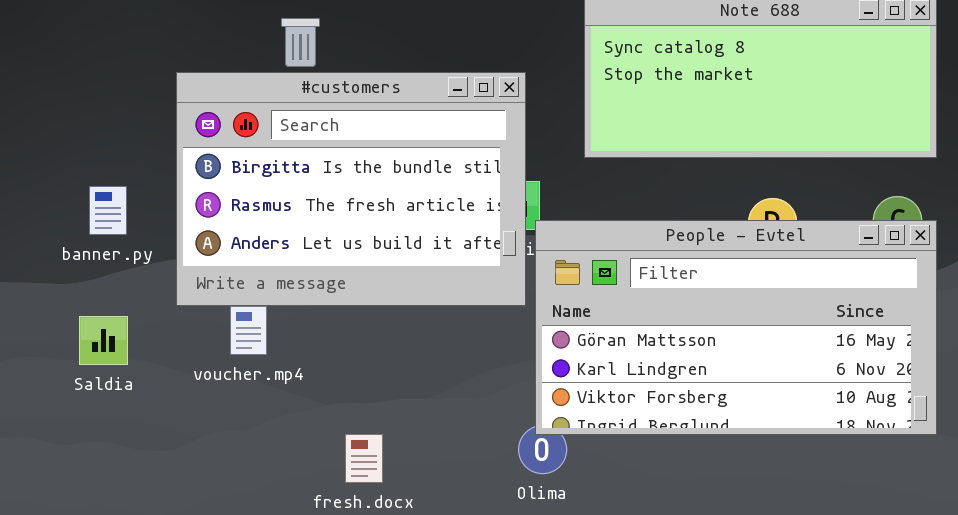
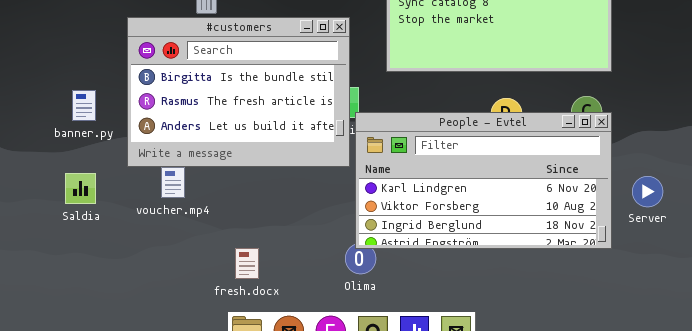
People - Evtel: [535,220,937,435] -> [355,112,612,249], scrolled down 1 row

